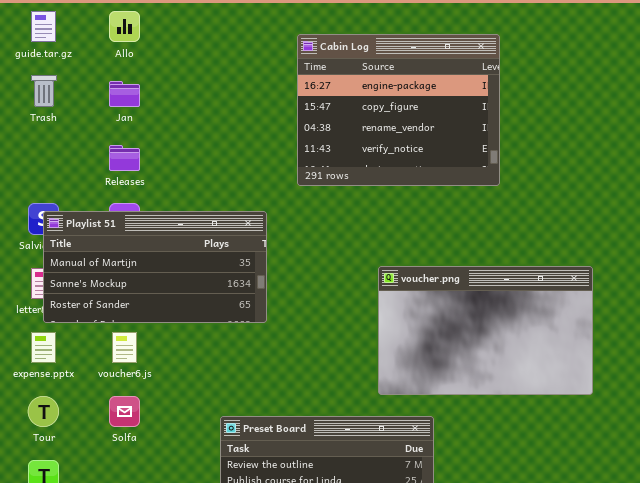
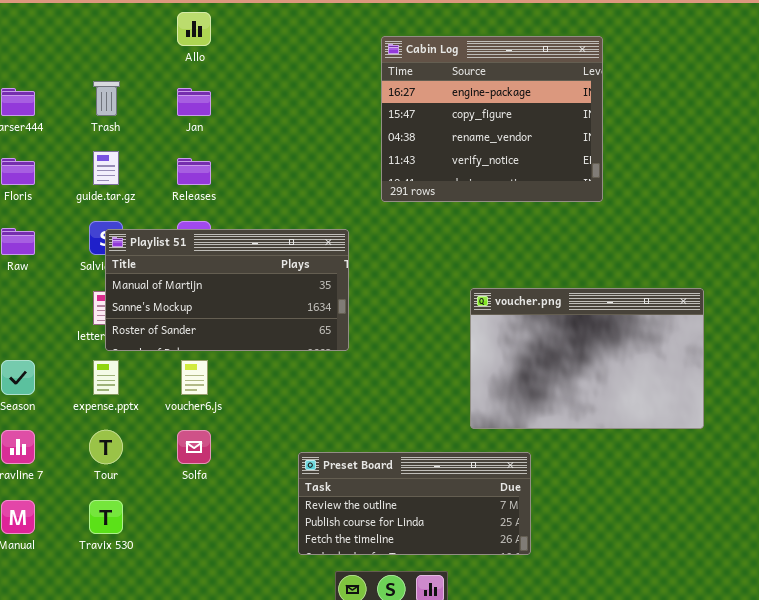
guide.tar.gz: [31,11,56,42] -> [93,151,119,185], moved

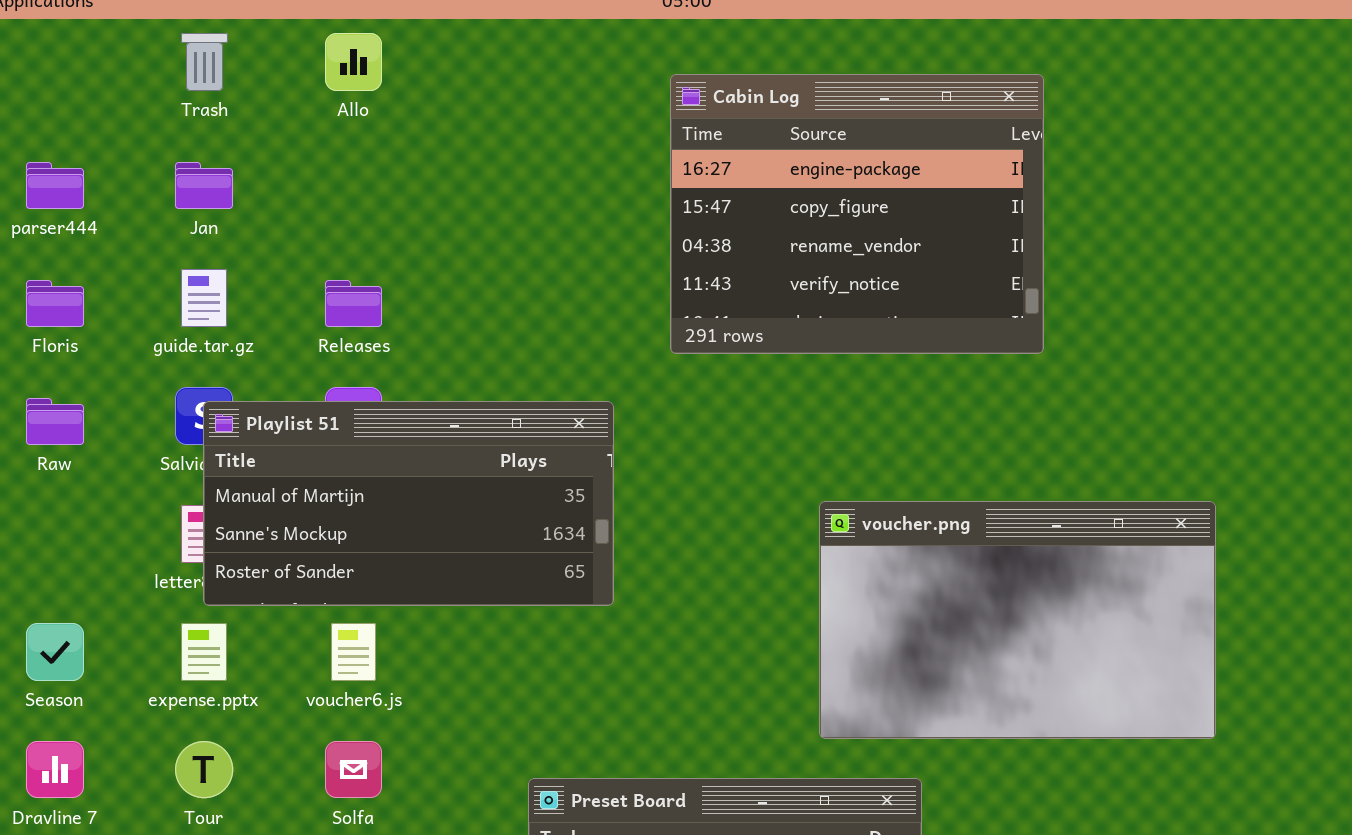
Trash: [93,81,120,116] -> [181,33,228,91], moved
Jan: [177,88,211,116] -> [175,162,233,209], moved

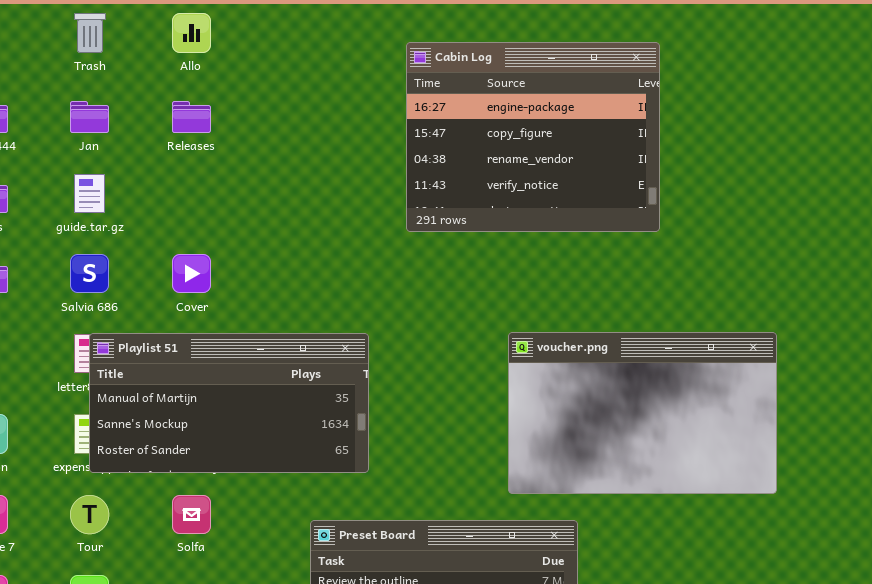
Releases: [325,280,382,327] -> [172,101,211,133], moved
Playlist 51: [203,401,614,606] -> [89,333,369,473], moved

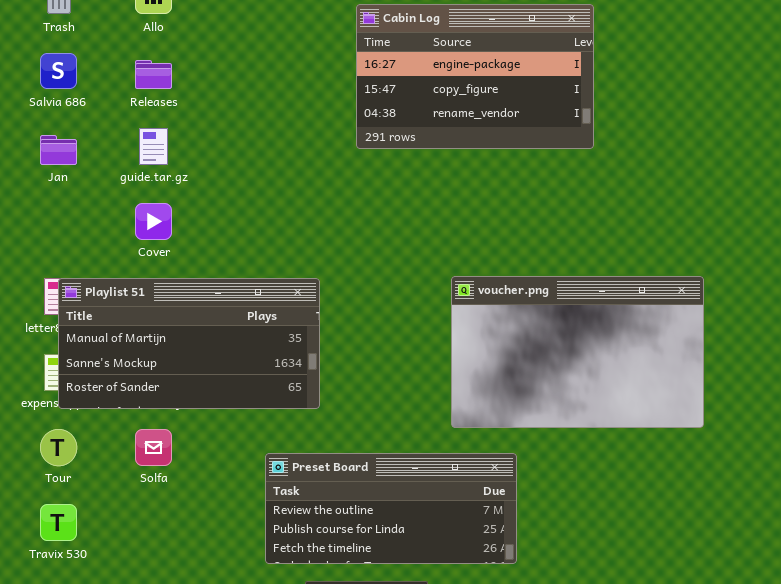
Cabin Log: [406,42,660,232] -> [356,4,594,149], resized
Jan: [70,101,109,133] -> [40,135,77,165], moved
guide.tar.gz: [74,174,105,213] -> [139,128,168,165], moved
Salvia 686: [70,254,109,293] -> [40,53,77,89], moved

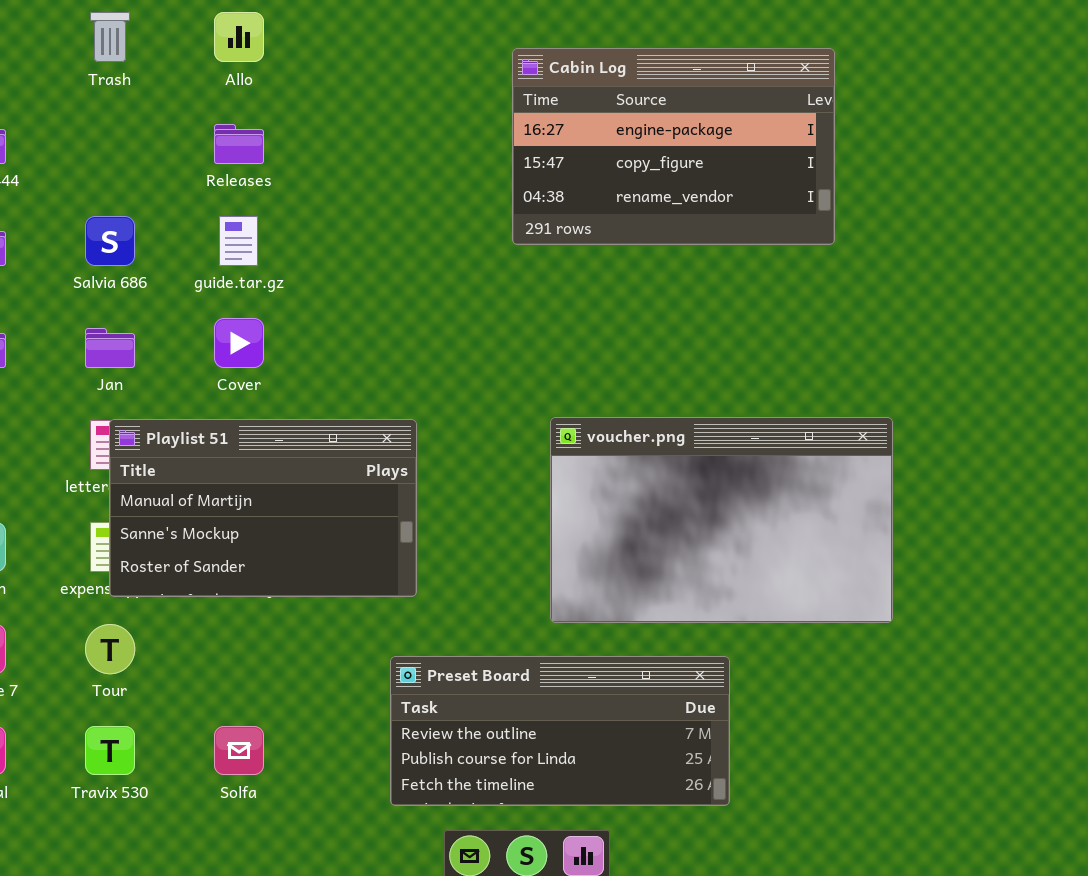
Salvia 686: [40,53,77,89] -> [85,216,135,266], moved
Jan: [40,135,77,165] -> [85,328,135,368], moved
voucher.png: [451,276,704,428] -> [550,417,893,623], moved
Playlist 51: [58,278,320,409] -> [109,419,417,597], resized
Solfa: [135,429,172,466] -> [214,726,264,775], moved

